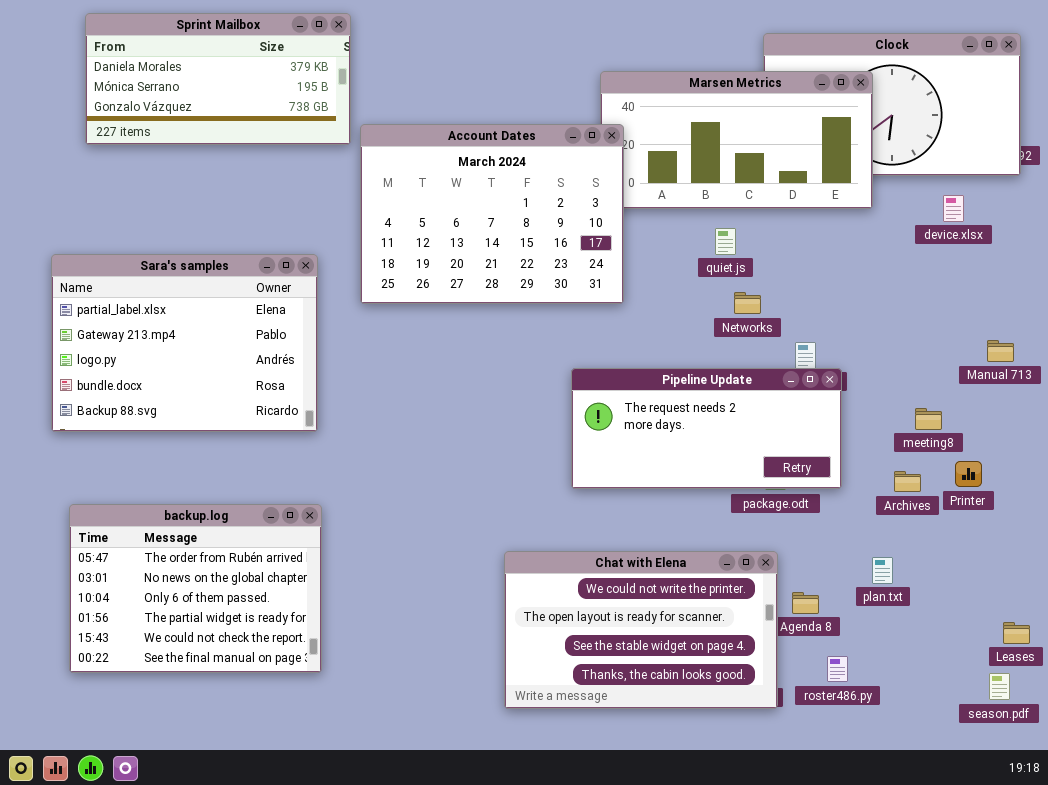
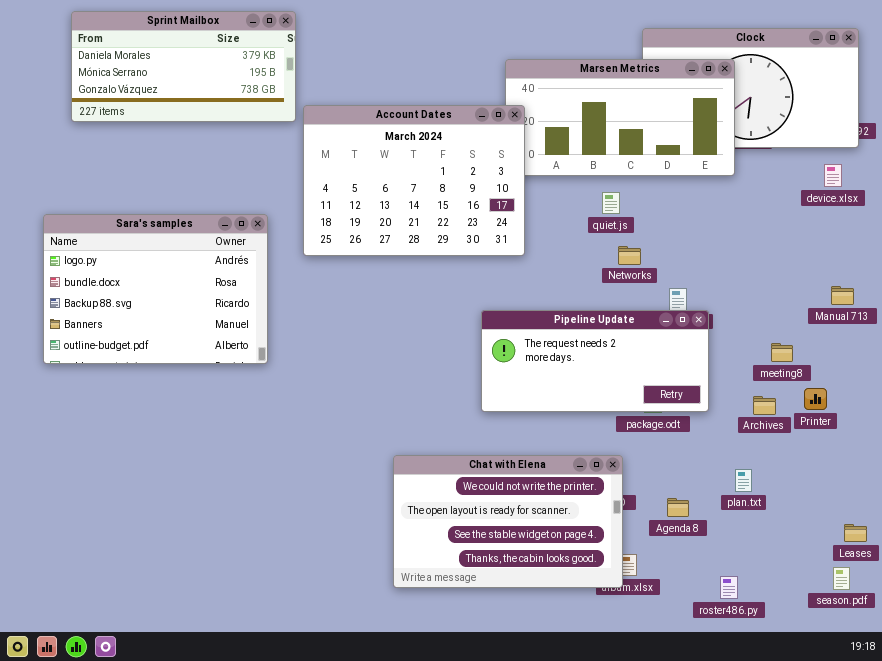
device.xlsx: [943,195,964,222] -> [824,164,842,187], moved
Sara's samples: [51,254,318,432] -> [43,214,268,364], scrolled down 2 rows
backup.log: [69,504,322,673] -> none, closed
Chat with Elena: [504,551,778,709] -> [393,455,623,588], moved
roster486.py: [827,656,848,682] -> [720,576,738,599], moved

